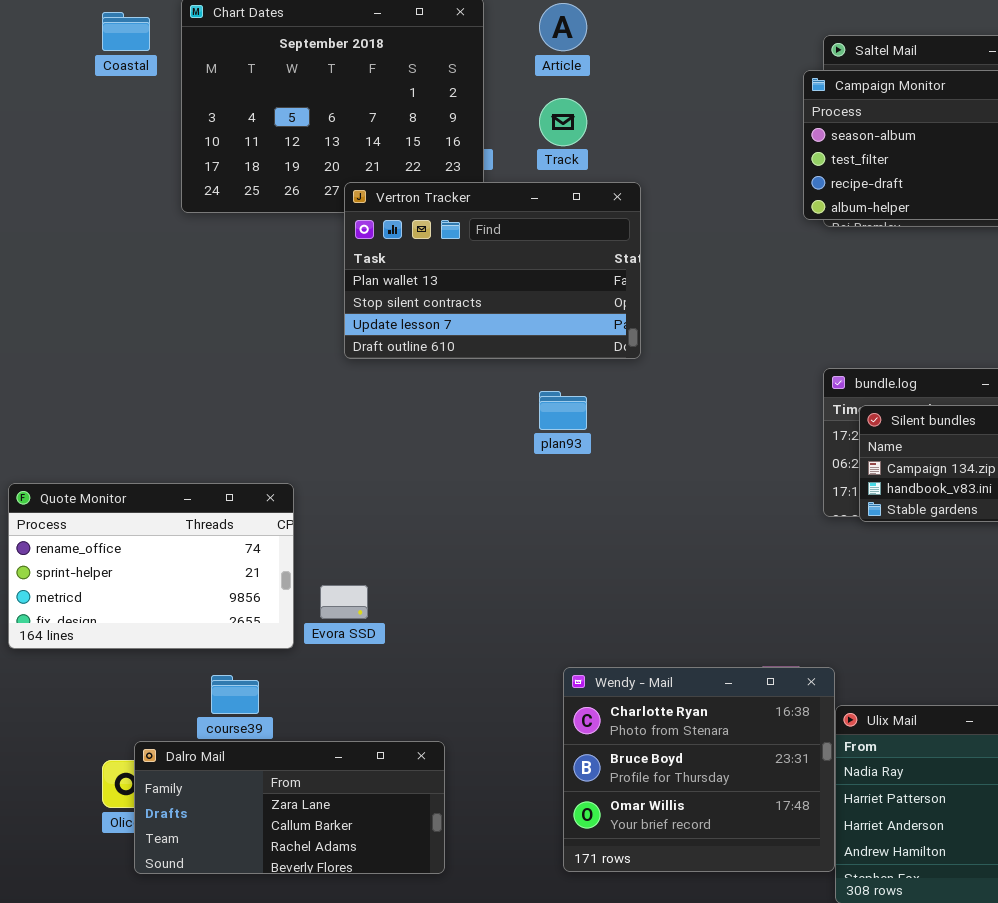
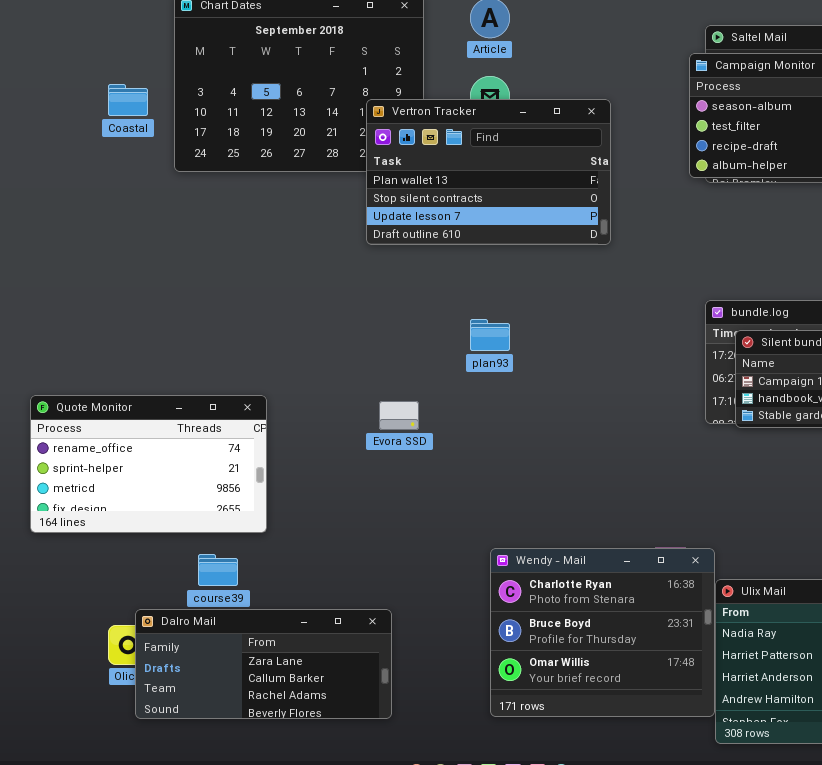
Coastal: [102,12,150,51] -> [108,84,148,116], moved
Vertron Tracker: [344,182,641,359] -> [366,99,611,245], moved
Evora SSD: [320,585,368,619] -> [379,401,419,430], moved

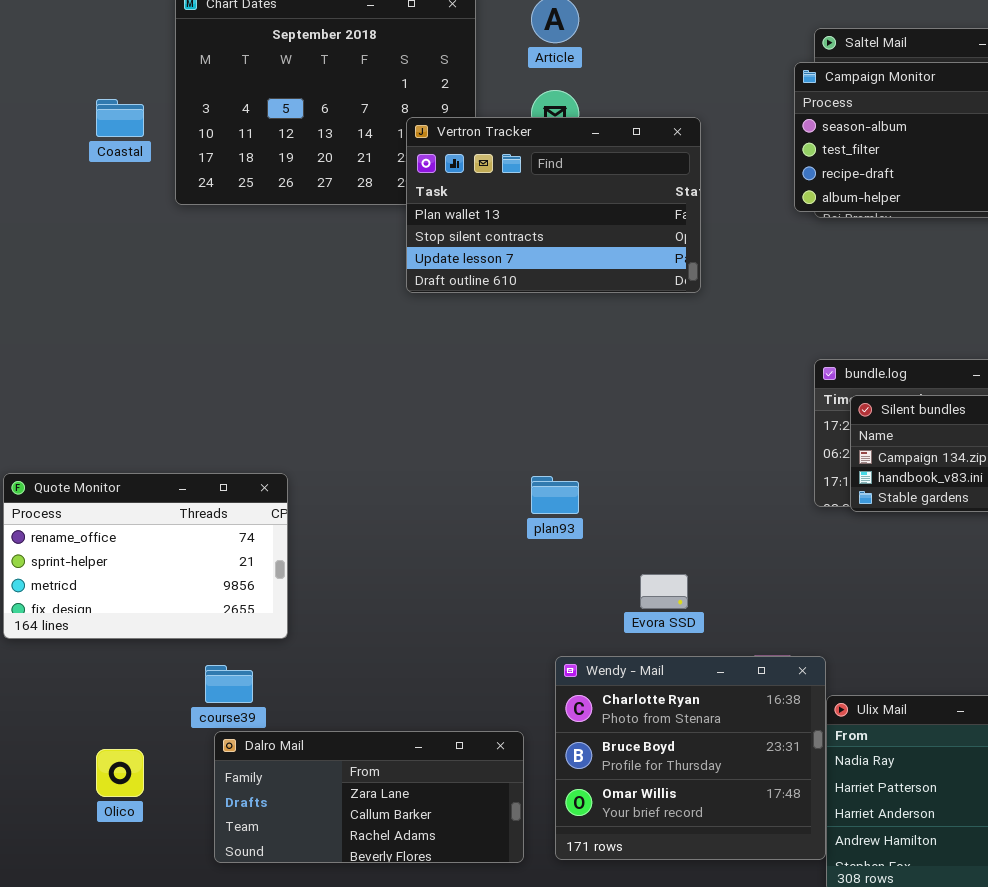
plan93: [470,319,510,351] -> [531,476,579,514], moved
Evora SSD: [379,401,419,430] -> [640,574,688,609], moved
Dalro Mail: [135,609,392,719] -> [214,731,524,863], moved

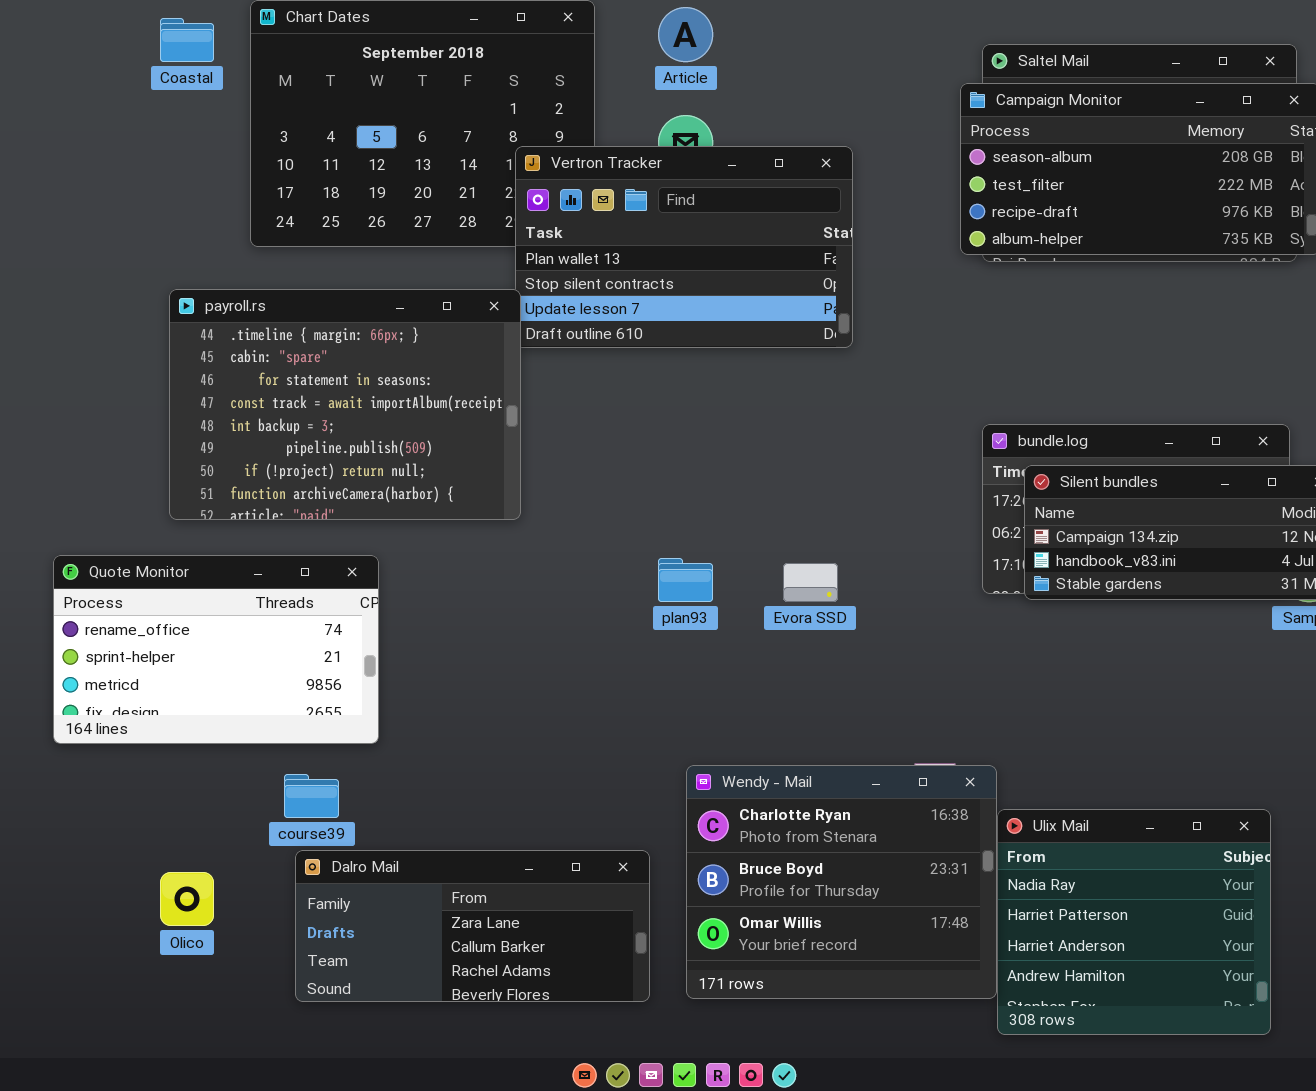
Coastal: [96,99,144,137] -> [160,18,214,62], moved
payroll.rs: none -> [169,289,521,520], opened
Evora SSD: [640,574,688,609] -> [783,563,838,602], moved

